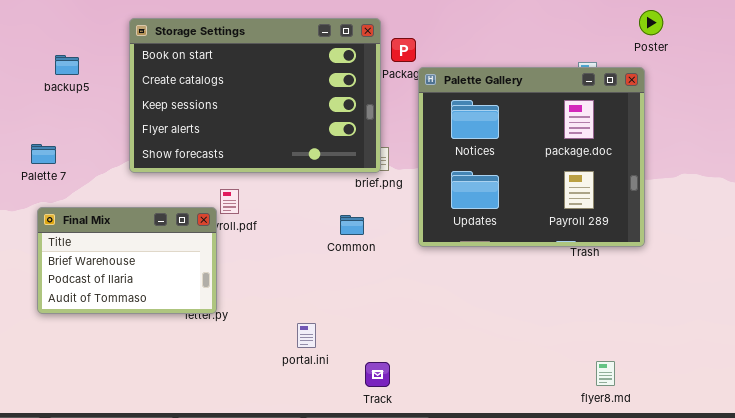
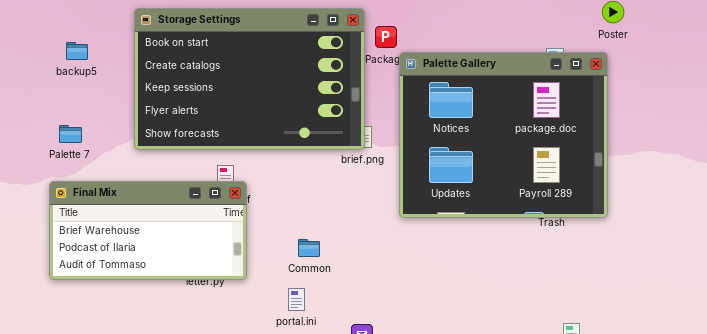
Palette 7: [31,144,56,164] -> [59,125,82,143], moved
Final Mix: [37,207,217,314] -> [49,181,247,280], resized
Common: [340,215,364,235] -> [298,239,320,257], moved

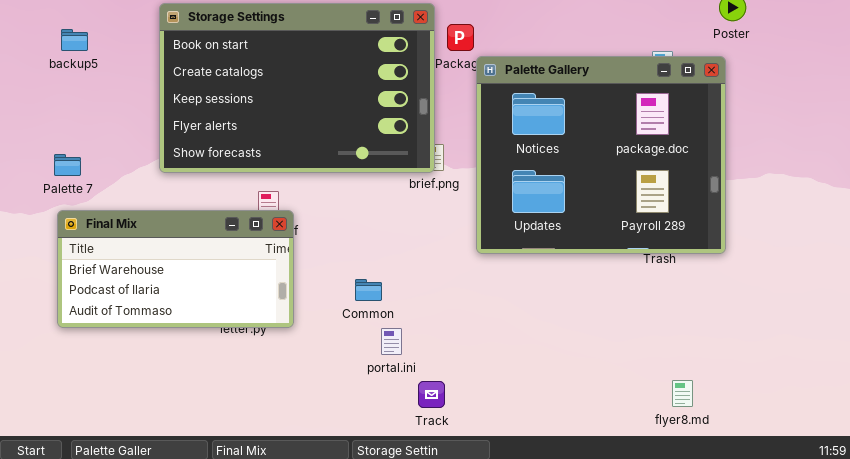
backup5: [66,42,88,60] -> [61,29,88,51], moved
Palette 7: [59,125,82,143] -> [54,154,81,176], moved
portal.ini: [288,288,305,311] -> [381,328,402,355], moved

